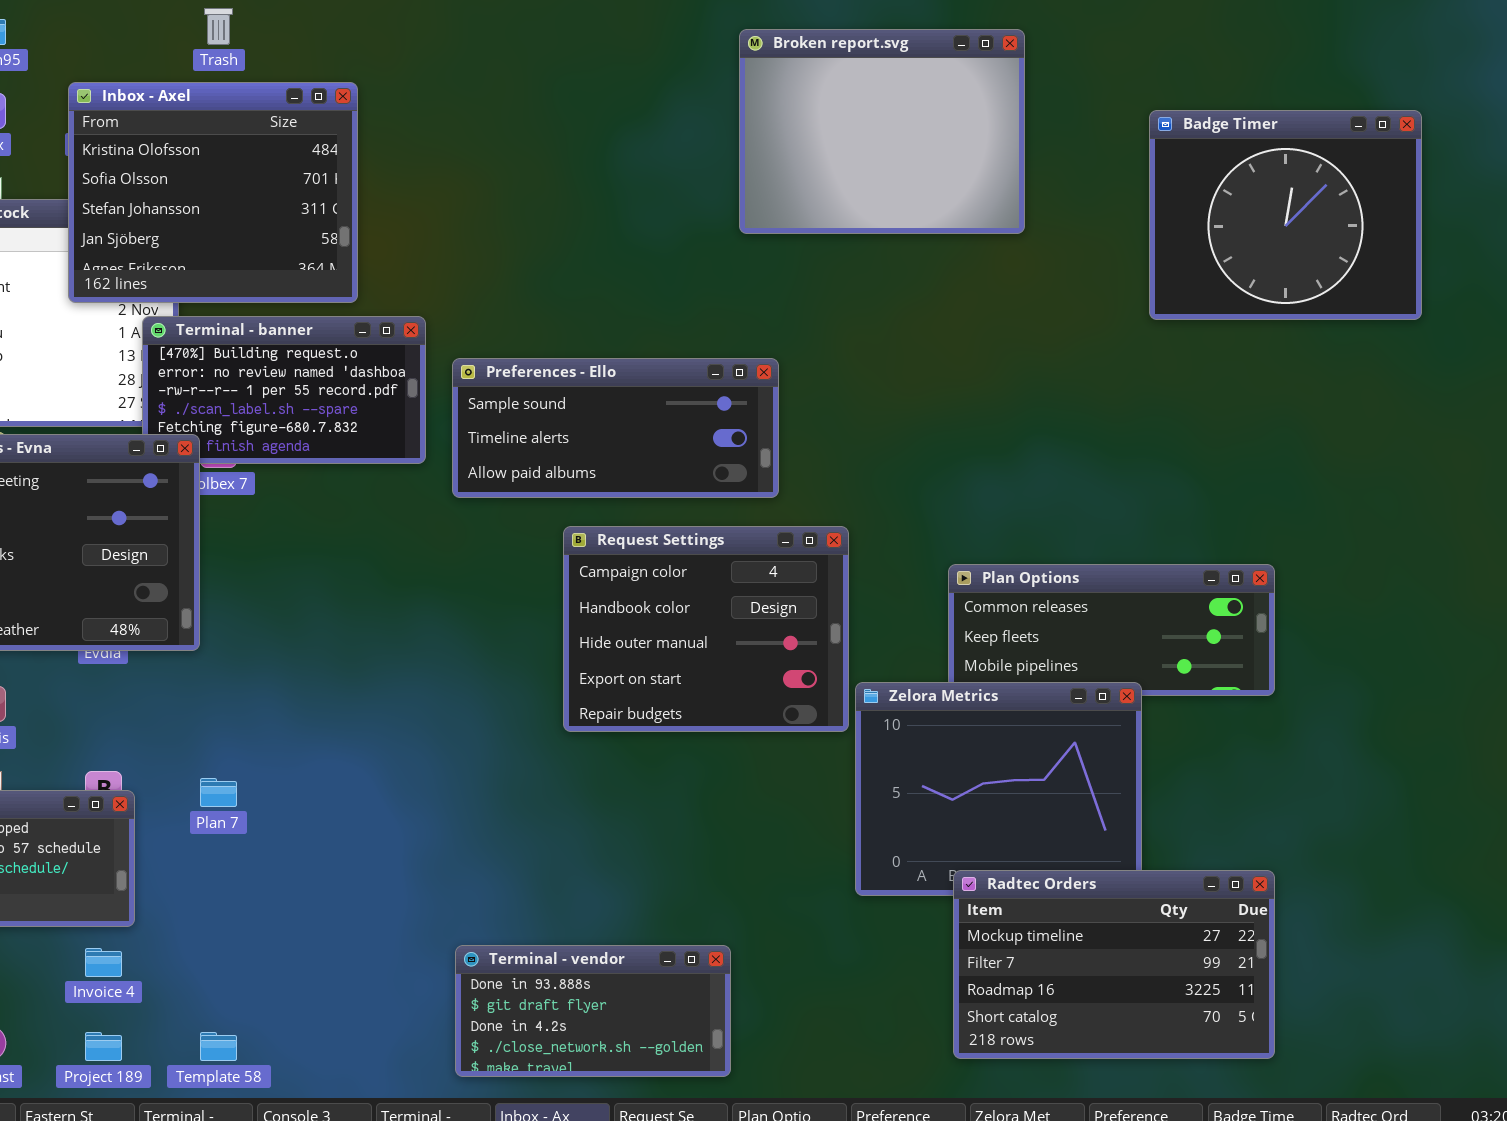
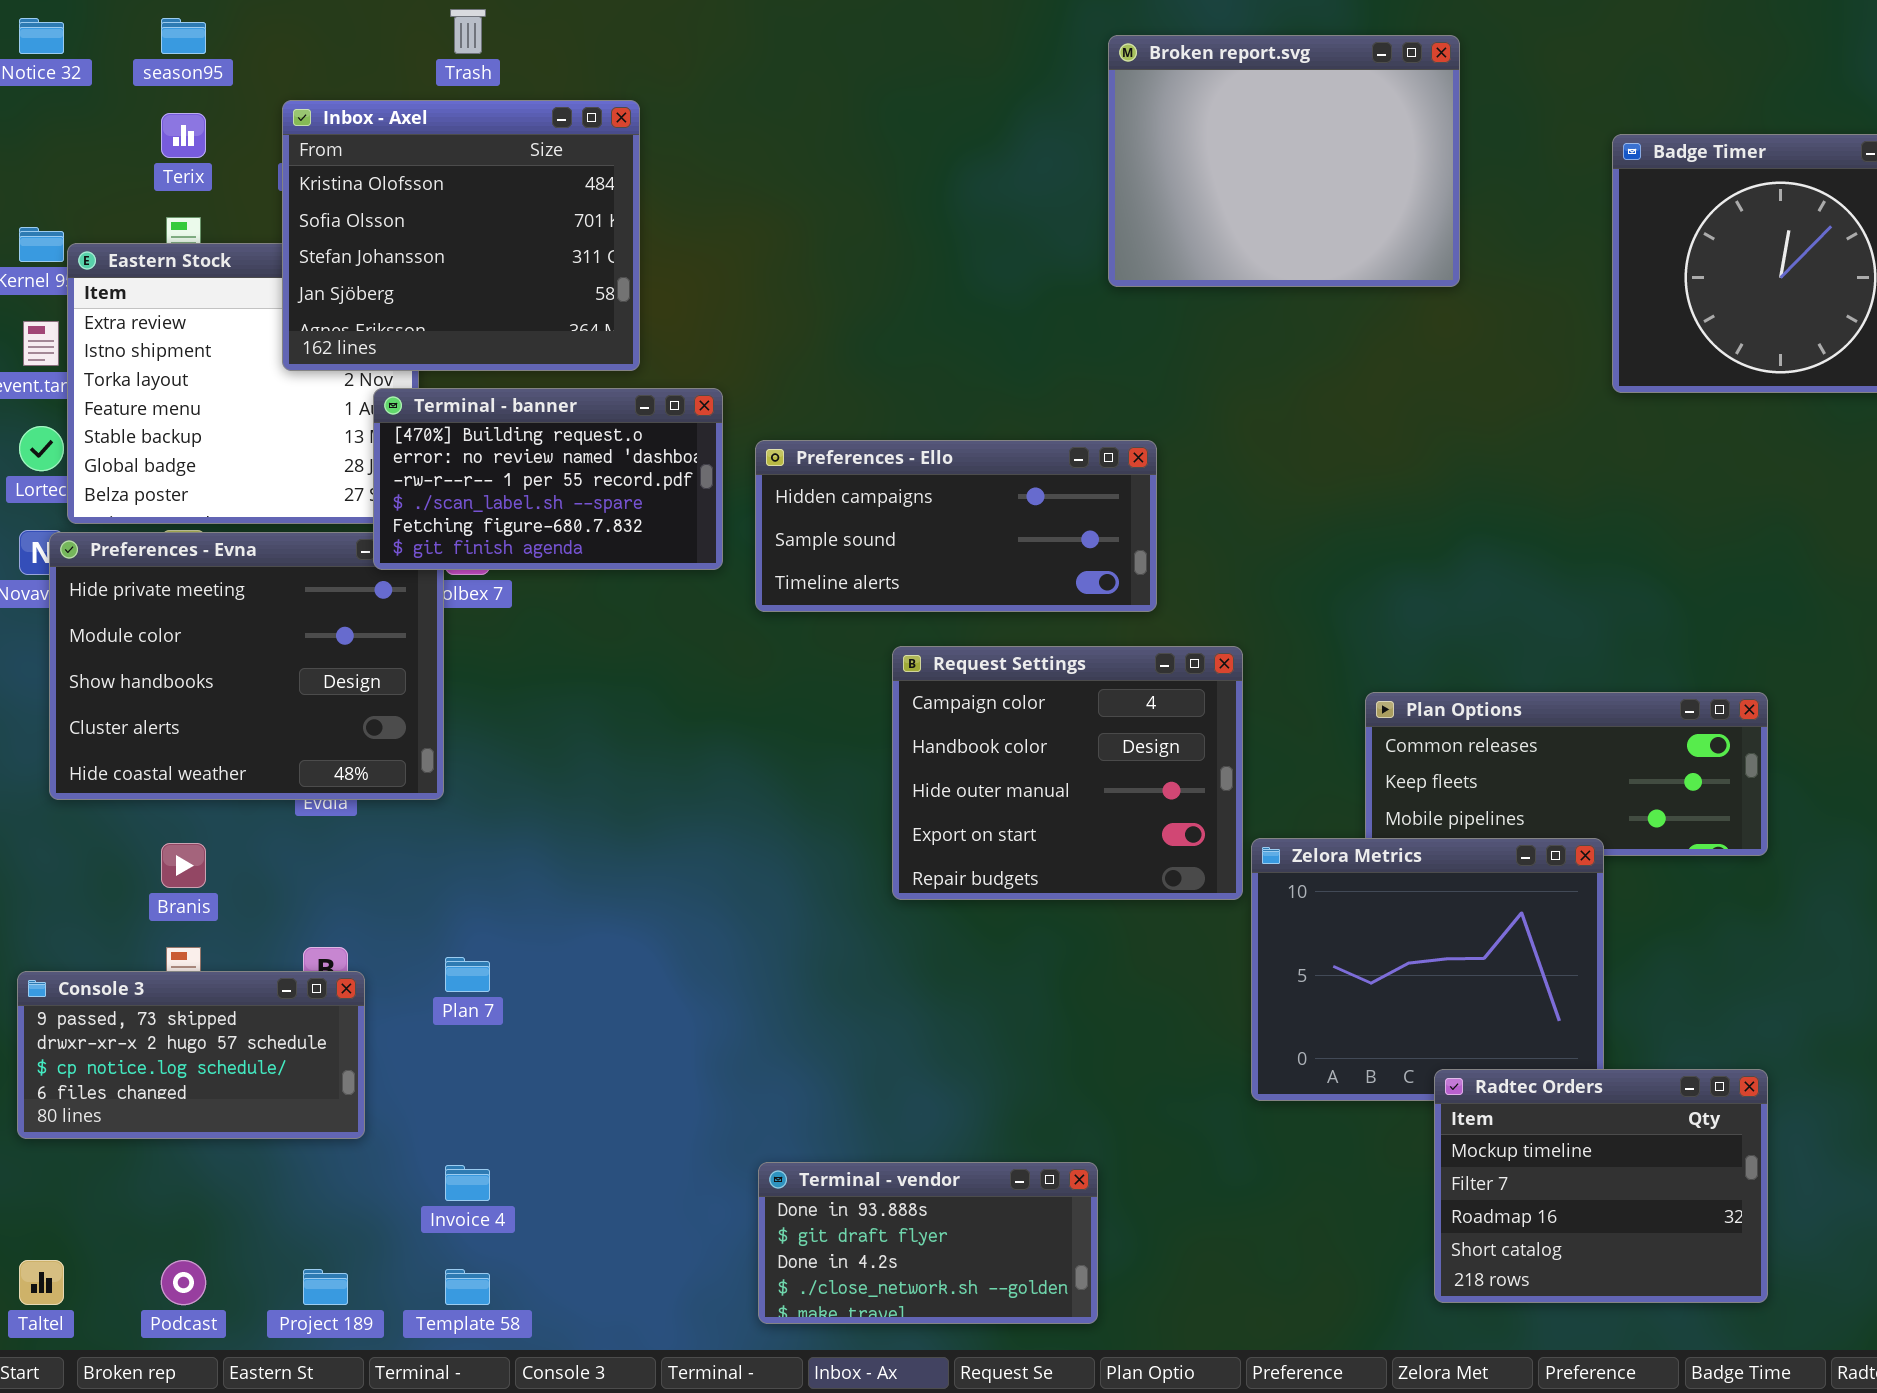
Terminal - banner: [142,316,426,464] -> [373,388,723,570], raised
Preferences - Ello: [452,358,779,498] -> [755,440,1157,612], scrolled up 1 row
Radtec Orders: [953,870,1275,1059] -> [1434,1069,1768,1303], resized
Invoice 4: [85,948,122,977] -> [445,1165,490,1201], moved

